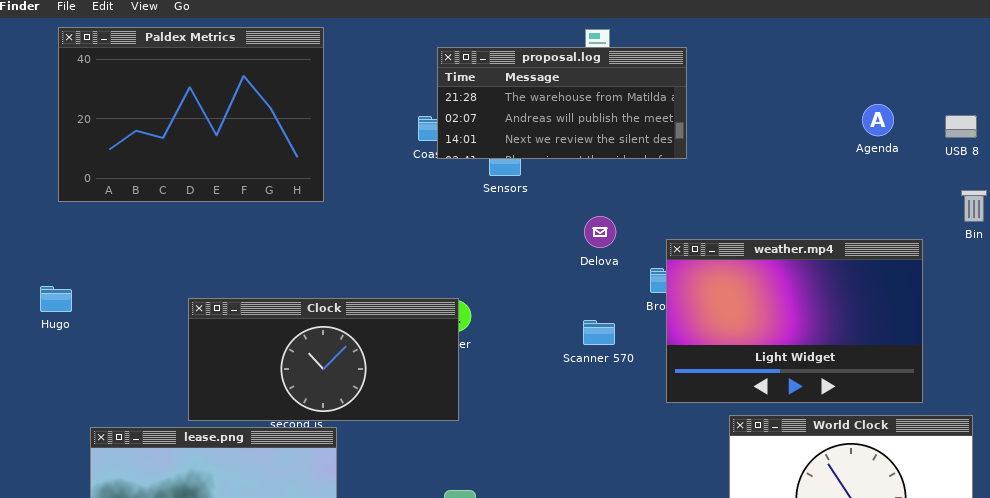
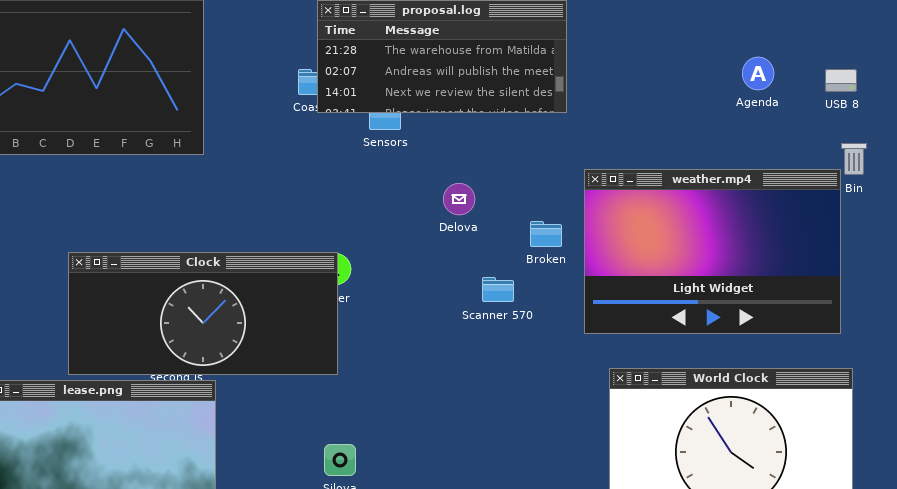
Delova: [584,216,616,248] -> [443,183,475,215], moved
weather.mp4: [666,239,923,403] -> [584,169,841,334], moved
Scanner 570: [583,320,615,345] -> [482,277,514,302], moved

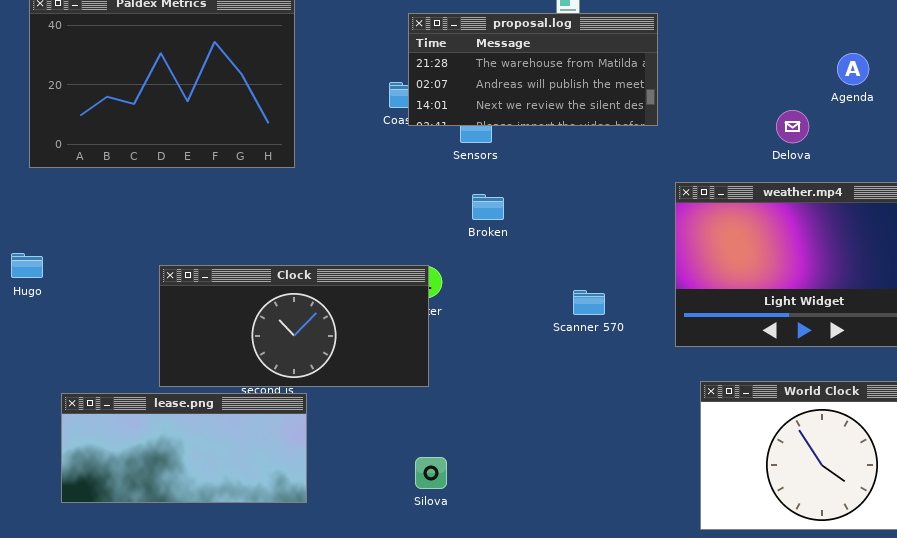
Agenda: [742,57,774,90] -> [837,53,869,85], moved
Delova: [443,183,475,215] -> [776,110,809,143], moved
Broken: [530,221,562,247] -> [472,194,504,220], moved

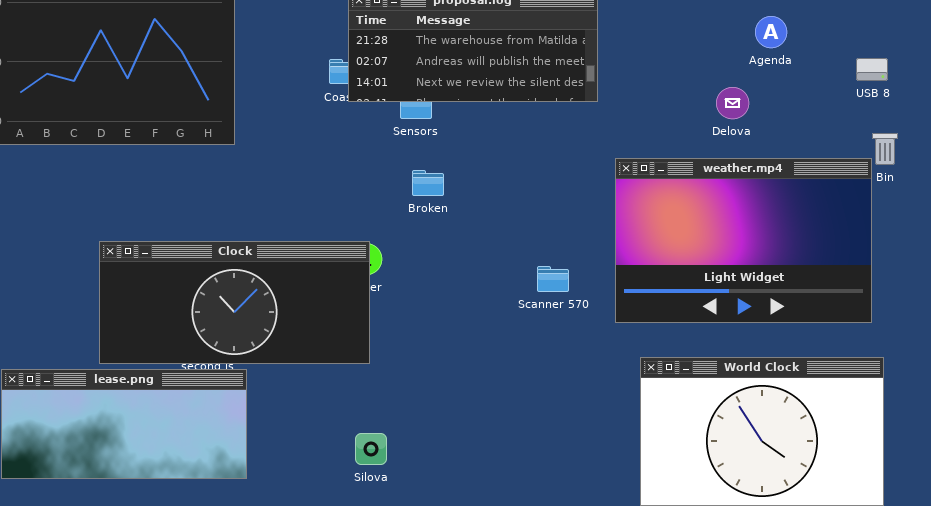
Agenda: [837,53,869,85] -> [755,16,787,48], moved
Scanner 570: [573,290,605,315] -> [537,266,569,292], moved

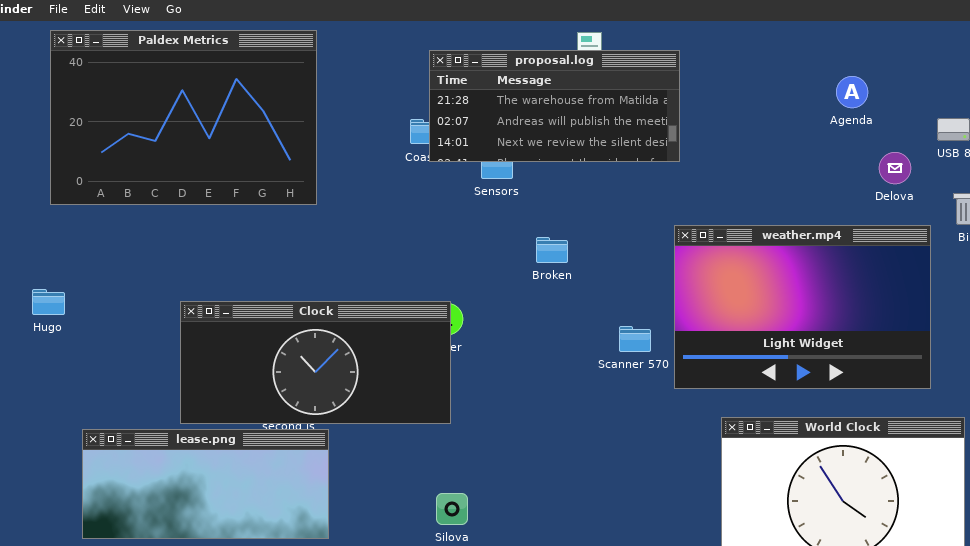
Delova: [716,87,749,119] -> [879,152,911,184], moved
weather.mp4: [615,158,872,323] -> [674,225,931,389], moved
Broken: [412,170,444,196] -> [536,237,568,263], moved

